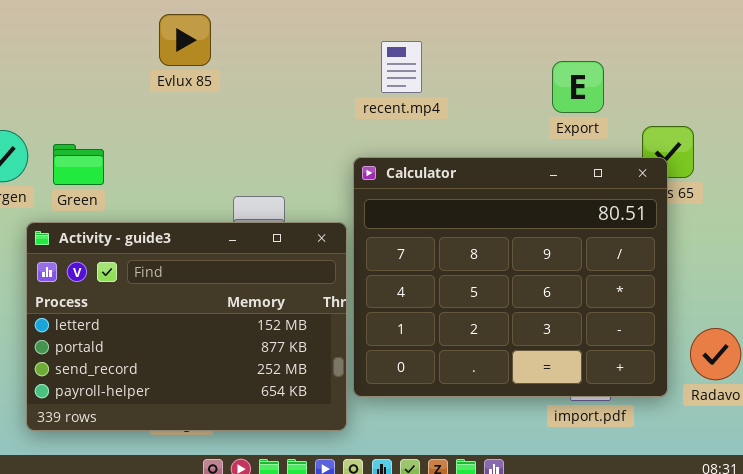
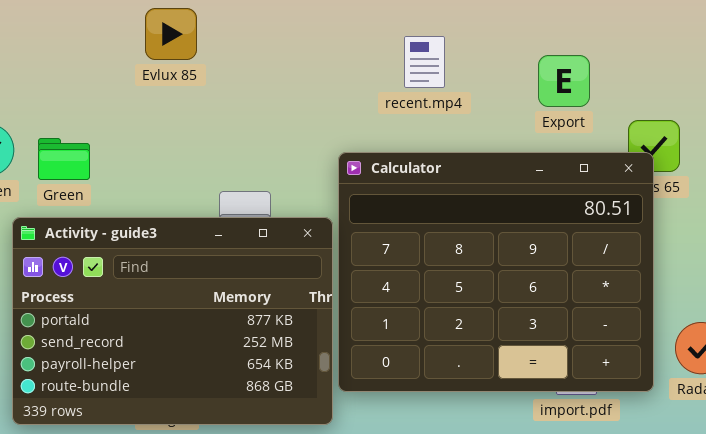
recent.mp4: [381,41,422,93] -> [404,36,445,88], moved
Activity - guide3: [26,222,347,431] -> [12,217,333,425], scrolled down 1 row

